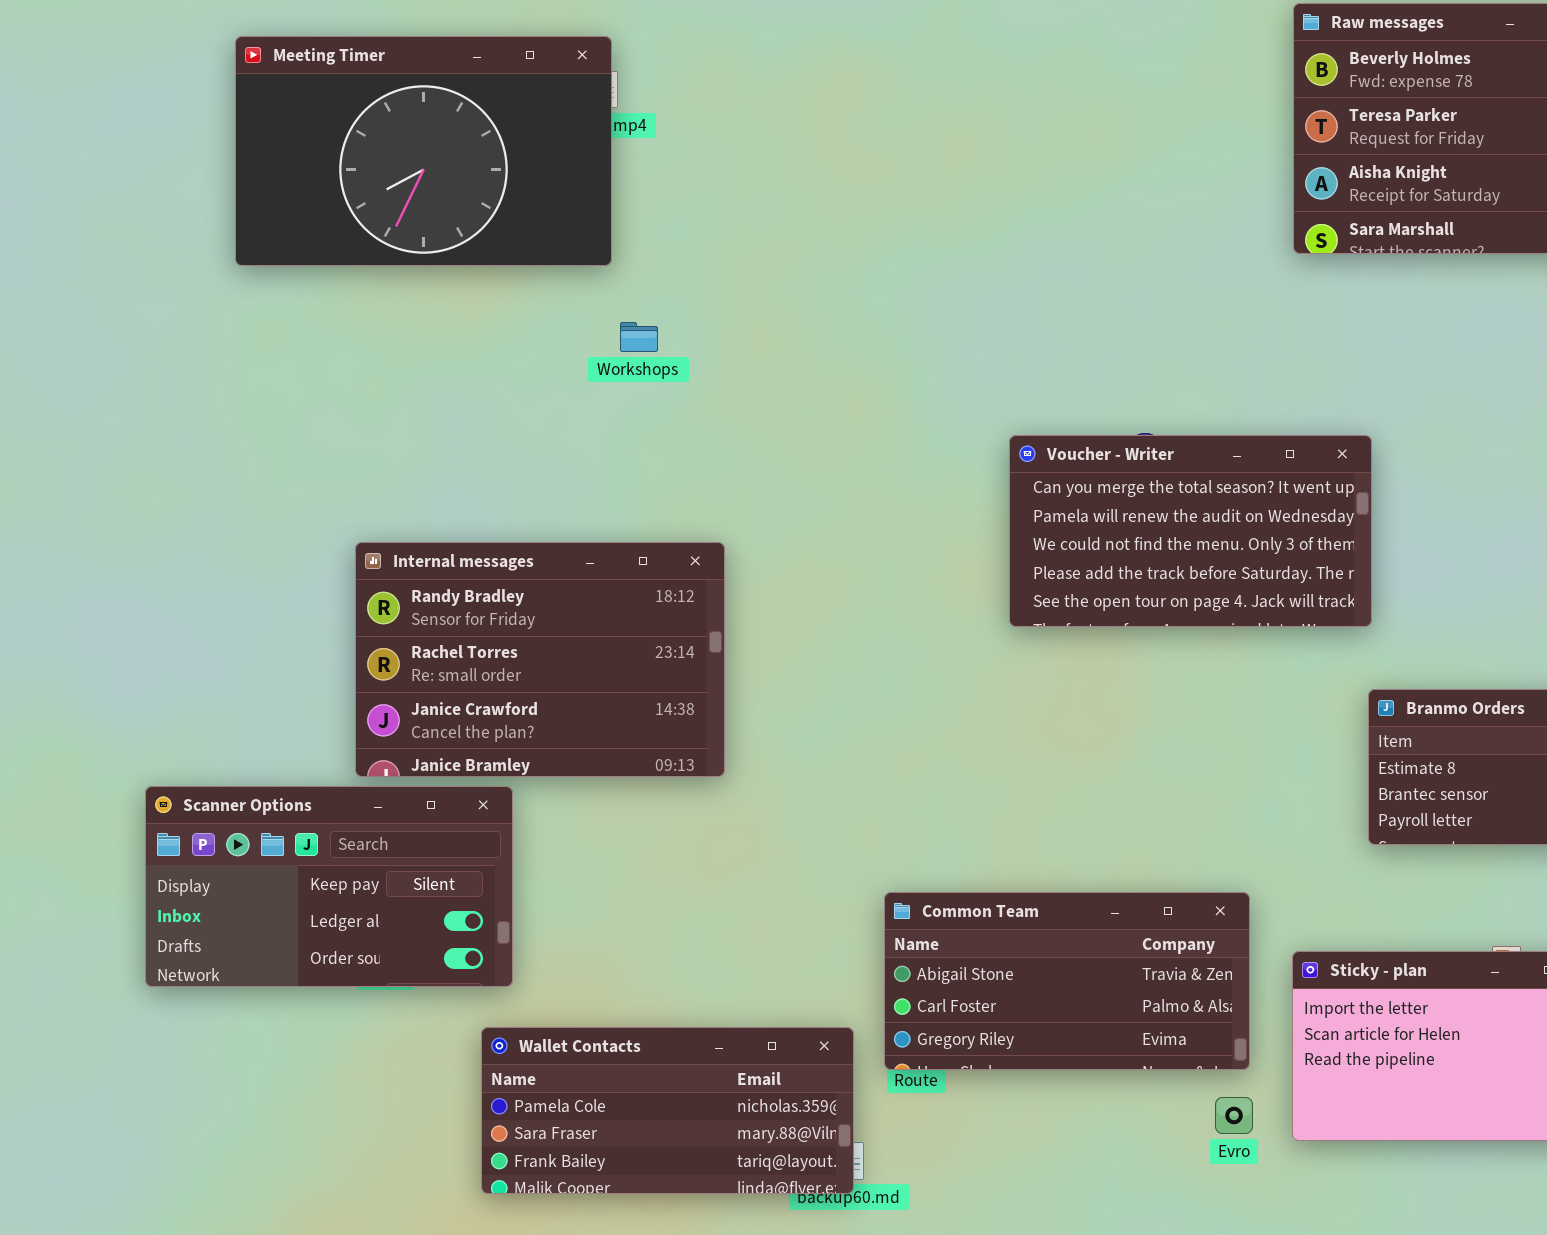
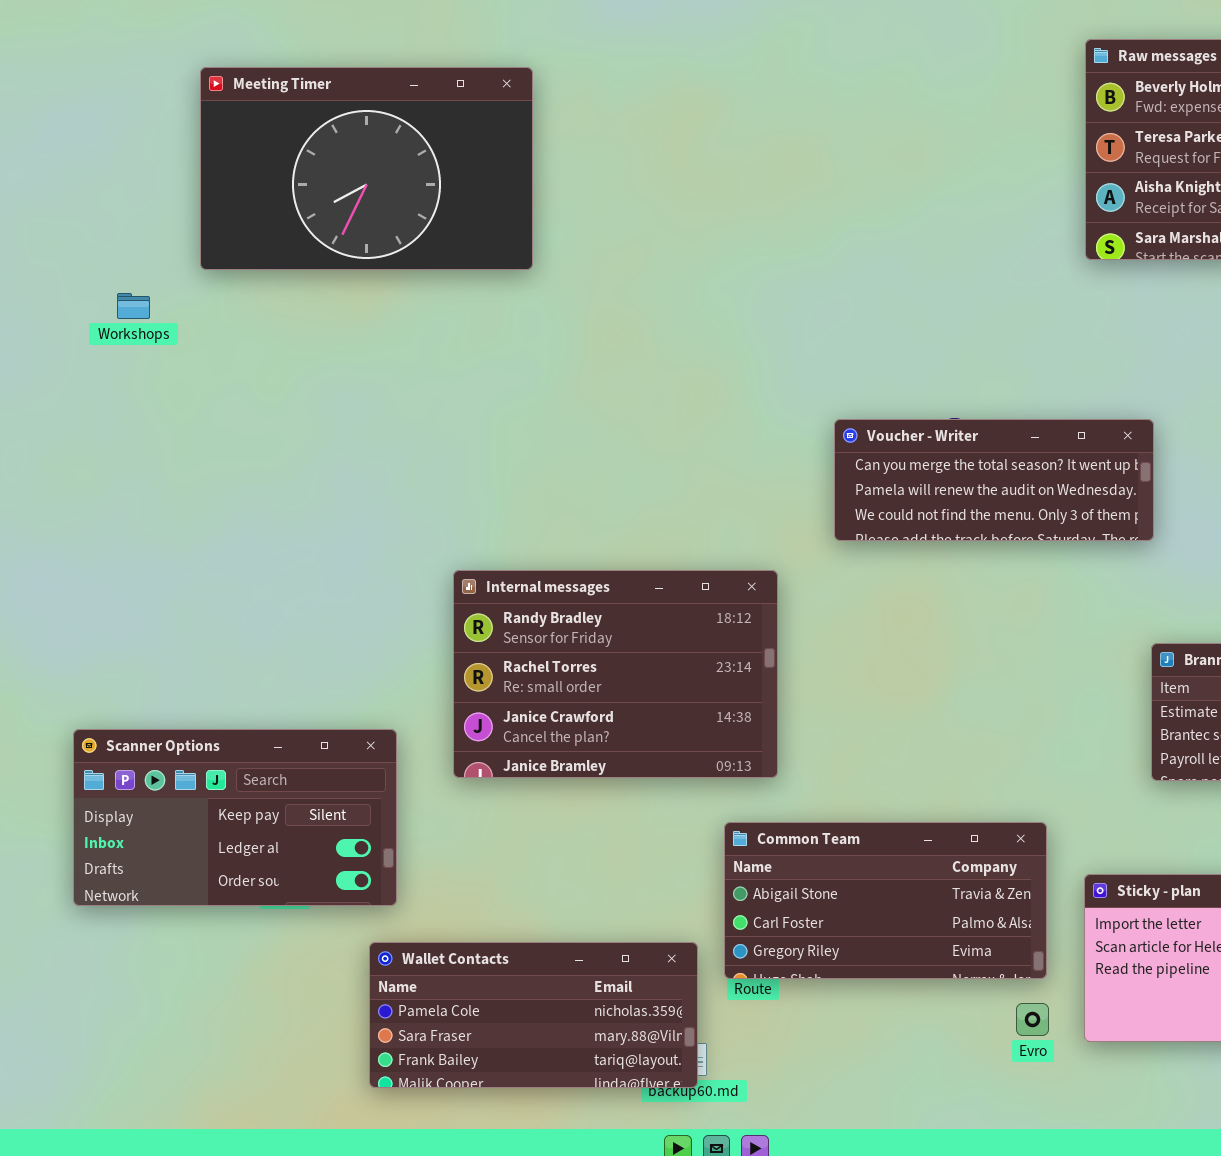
Meeting Timer: [235,36,612,266] -> [200,67,533,270], moved
Workshops: [620,322,658,352] -> [117,293,150,319], moved
Voucher - Writer: [1009,435,1372,627] -> [834,419,1154,541], resized
Internal messages: [355,542,725,777] -> [453,570,778,778], moved

